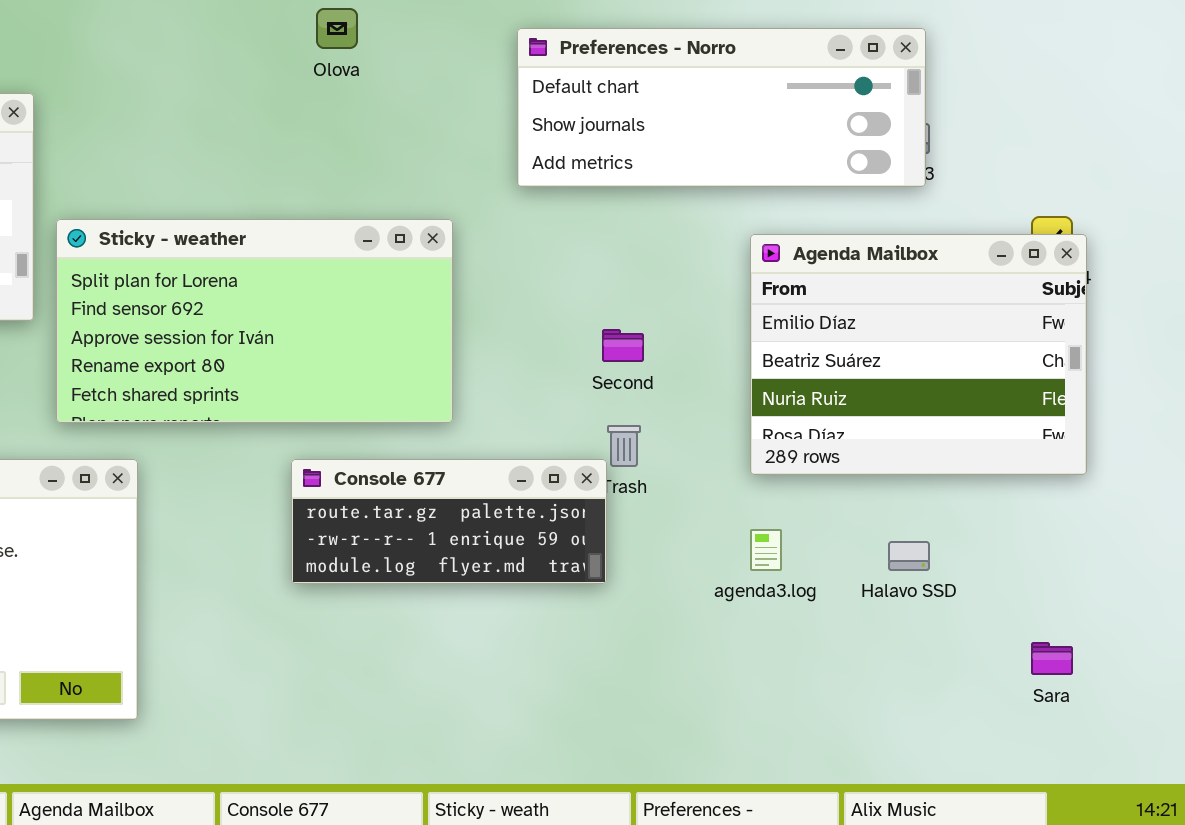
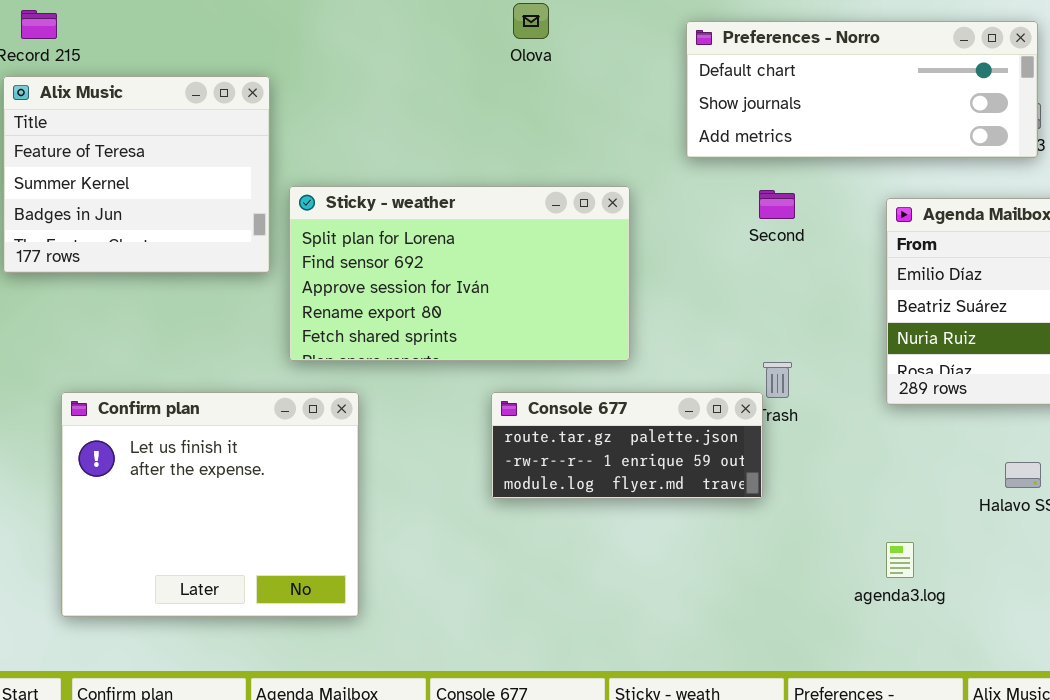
Second: [602,329,644,362] -> [759,190,795,219], moved
agenda3.log: [750,529,782,571] -> [886,542,914,578], moved

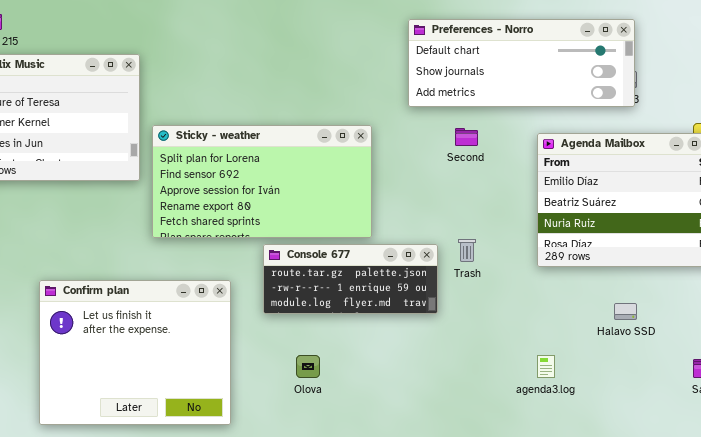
Olova: [513,3,549,39] -> [296,355,320,378], moved
Confirm plan: [61,392,359,617] -> [39,280,231,425], moved
Console 677: [491,392,763,499] -> [263,244,438,314], moved

